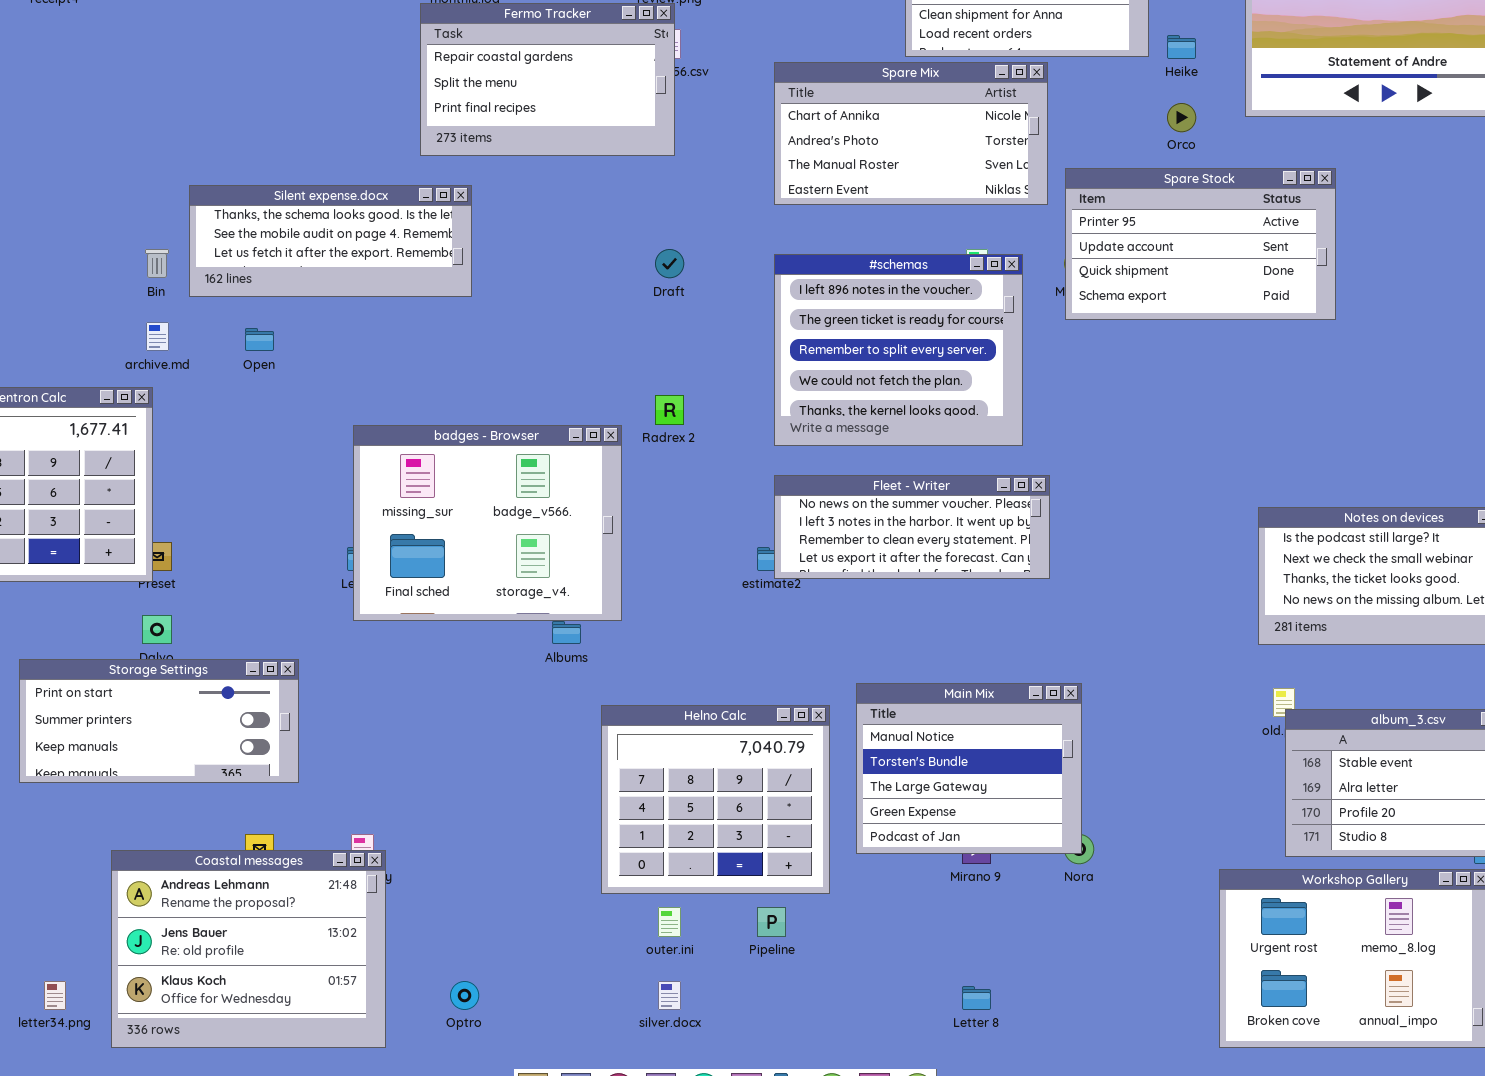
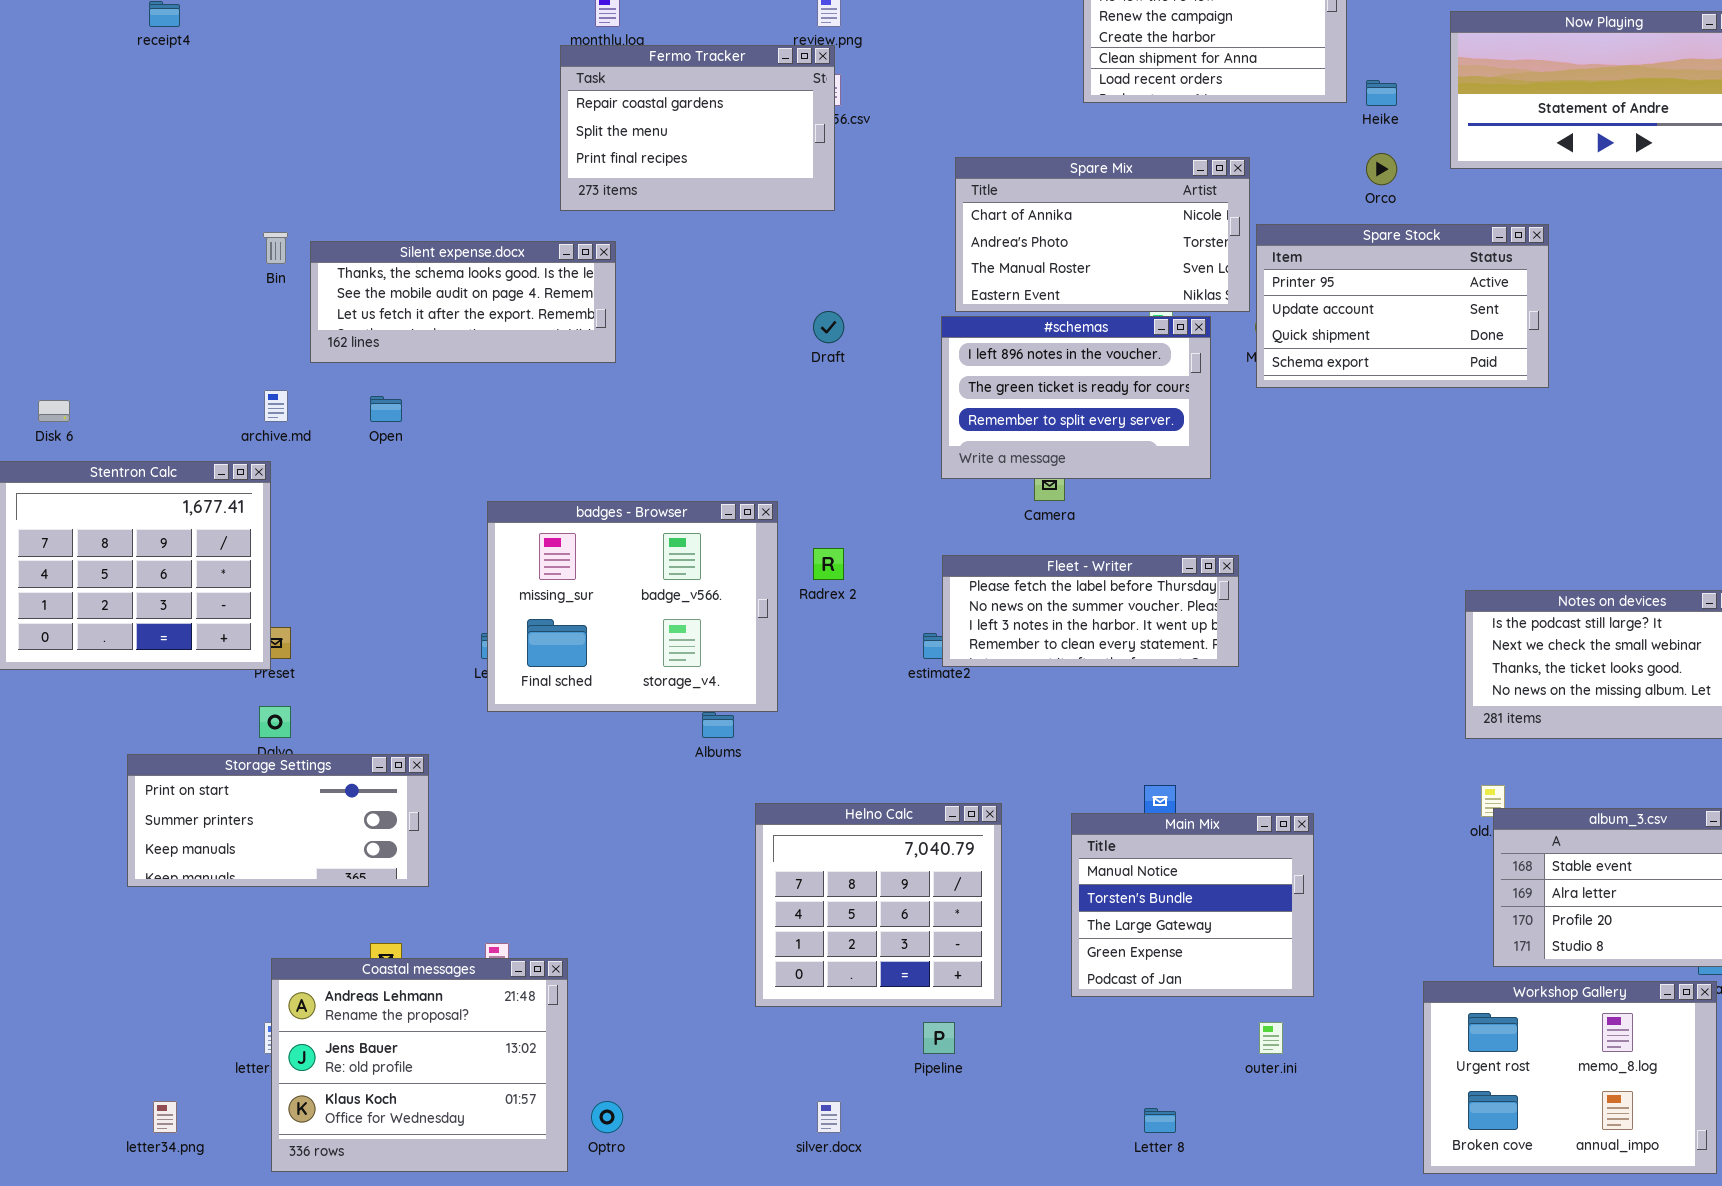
Spare Mix: [774,62,1048,205] -> [955,157,1250,312], moved
Bin: [145,249,169,278] -> [263,232,288,264], moved
#schemas: [774,254,1023,446] -> [941,316,1211,479], resized
Radrex 2: [655,395,684,425] -> [813,548,844,580], moved
Fleet - Writer: [774,475,1050,579] -> [942,555,1239,667], scrolled up 1 row
Main Mix: [856,683,1082,854] -> [1071,813,1314,997], moved
Coastal messages: [111,850,386,1048] -> [271,958,568,1172], moved
outer.ini: [658,907,681,937] -> [1259,1022,1283,1054], moved

